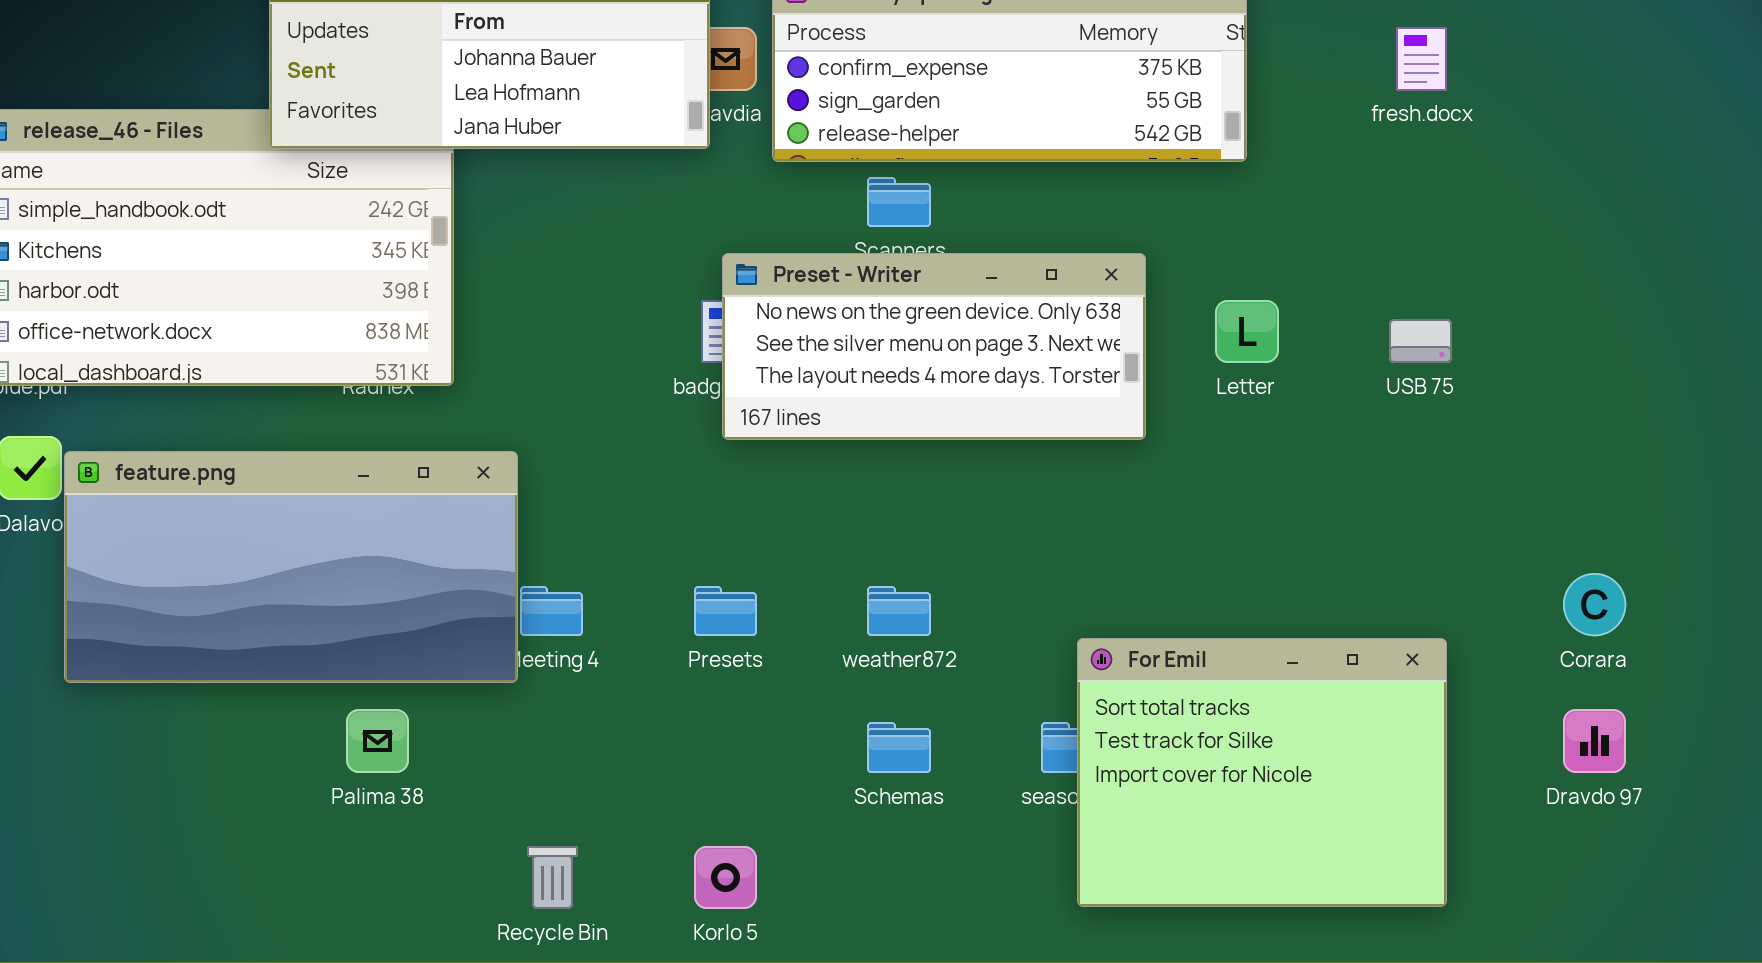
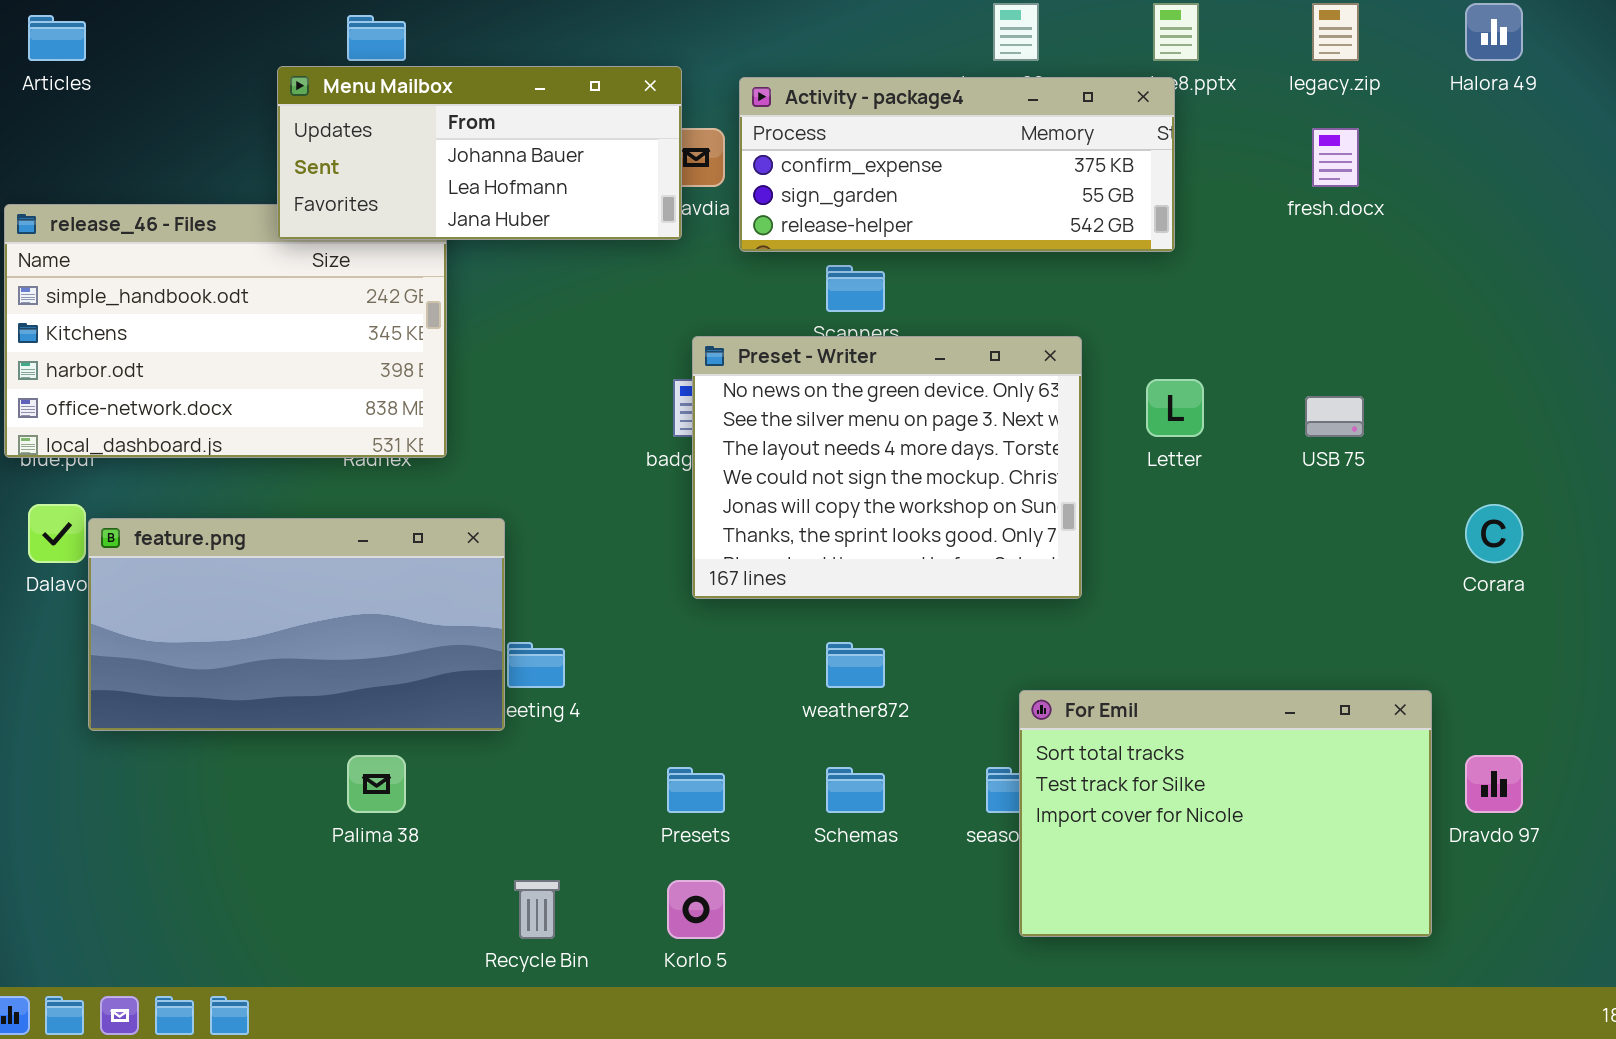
Preset - Writer: [722,253,1146,440] -> [692,336,1082,599], resized
Corara: [1563,573,1626,636] -> [1465,504,1523,563], moved
Presets: [694,586,757,636] -> [667,767,725,813], moved
For Emil: [1077,638,1447,907] -> [1019,690,1432,937], resized

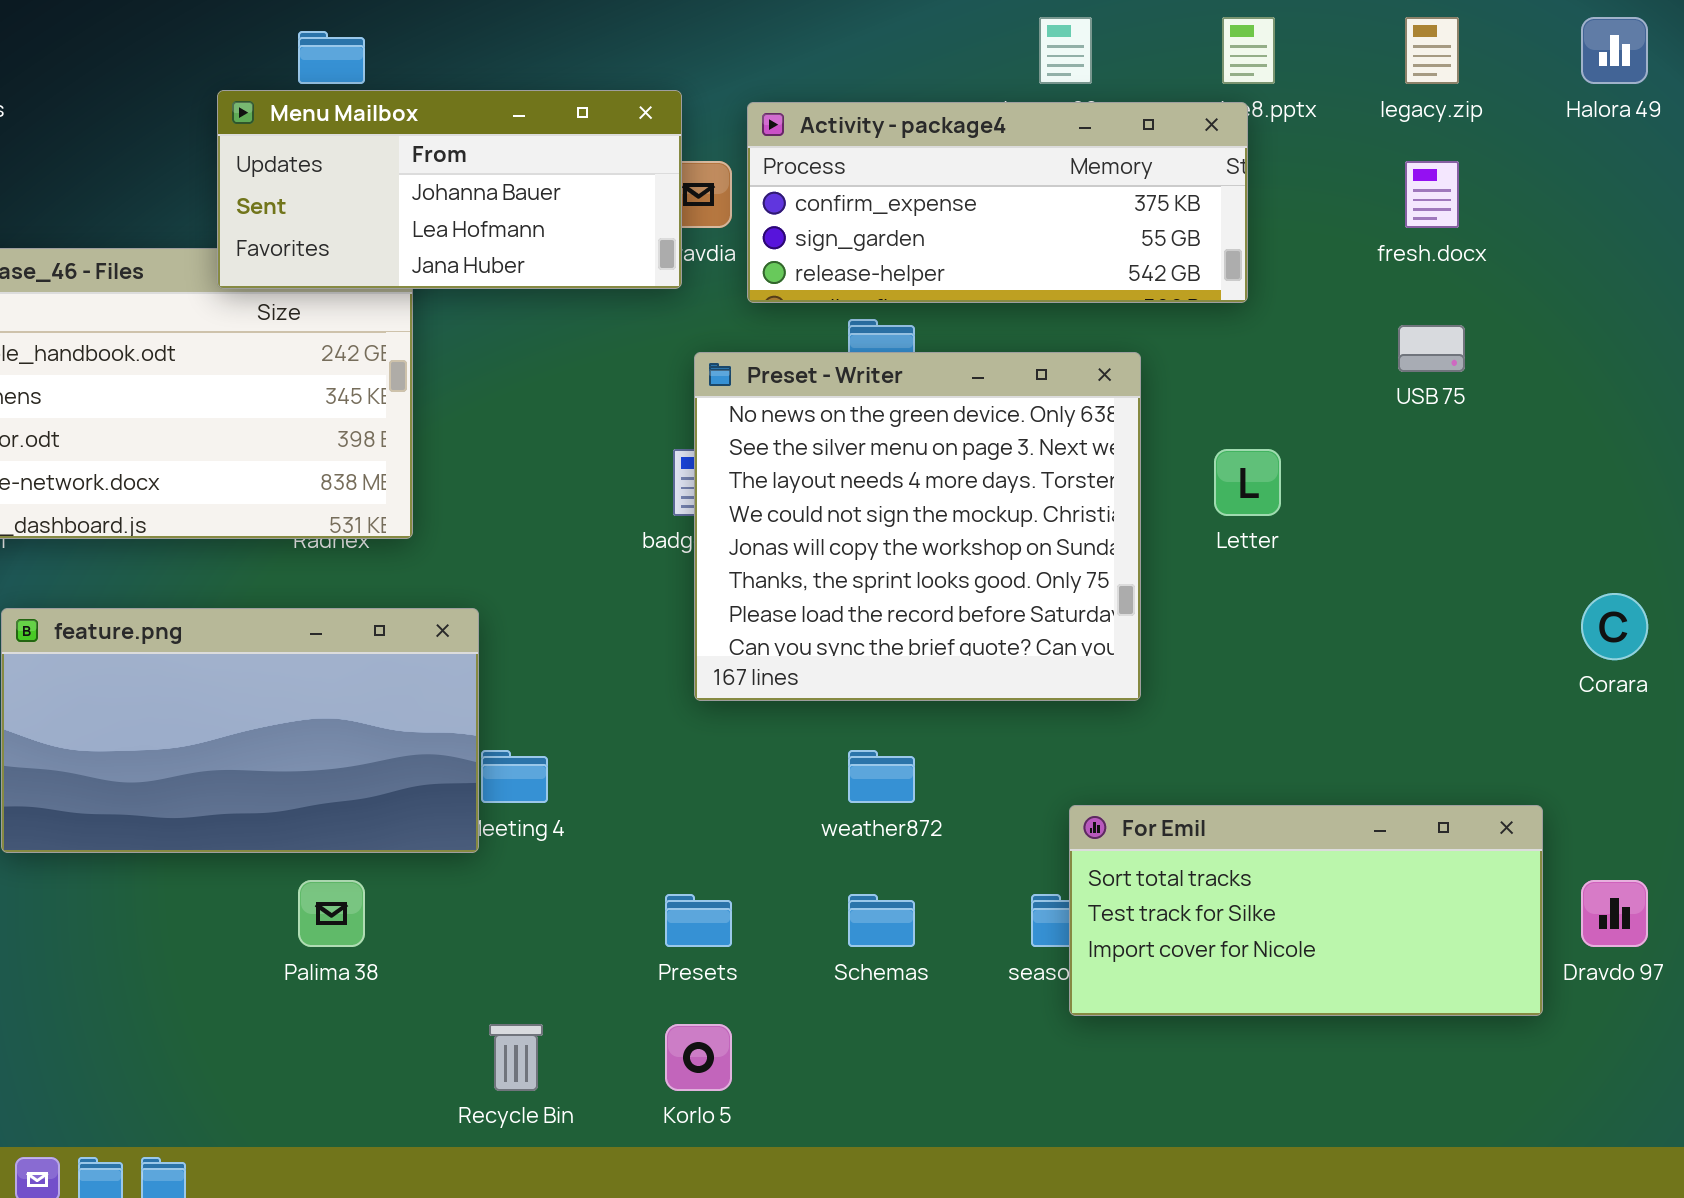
Preset - Writer: [692,336,1082,599] -> [694,352,1141,701], resized
USB 75: [1305,396,1364,437] -> [1398,325,1465,372], moved
For Emil: [1019,690,1432,937] -> [1069,805,1543,1016], resized

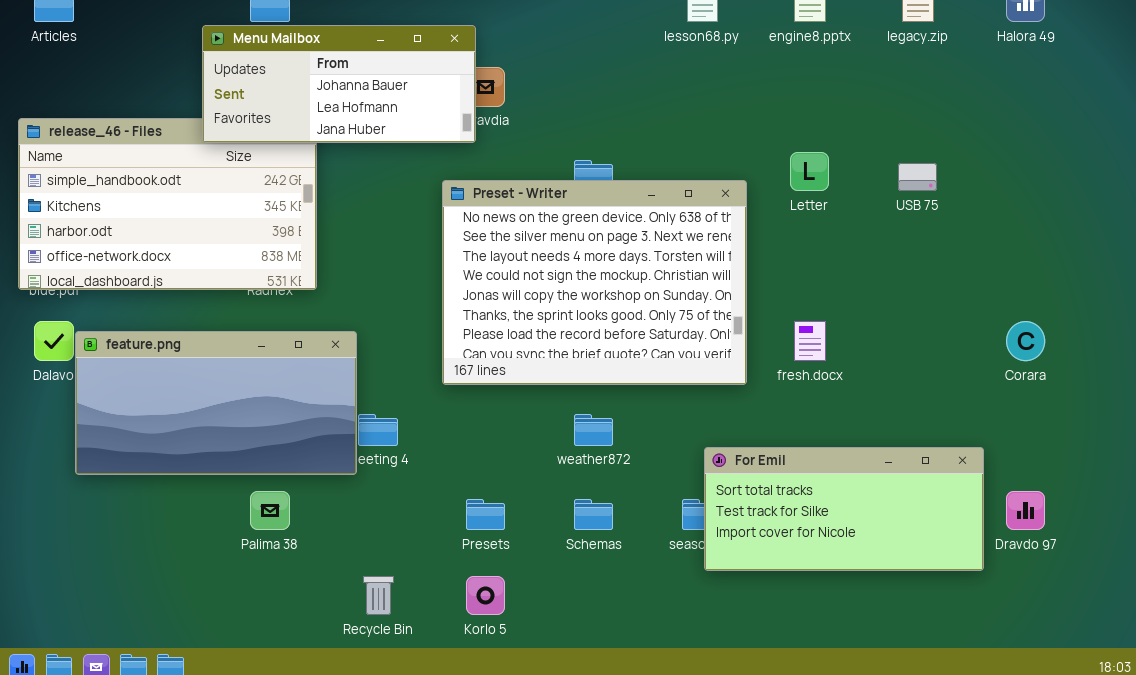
Activity - package4: [747,102,1248,303] -> none, closed
fresh.docx: [1405,161,1459,228] -> [794,321,826,361], moved
Preset - Writer: [694,352,1141,701] -> [442,180,747,385], resized
Letter: [1214,449,1281,516] -> [790,152,829,191], moved

